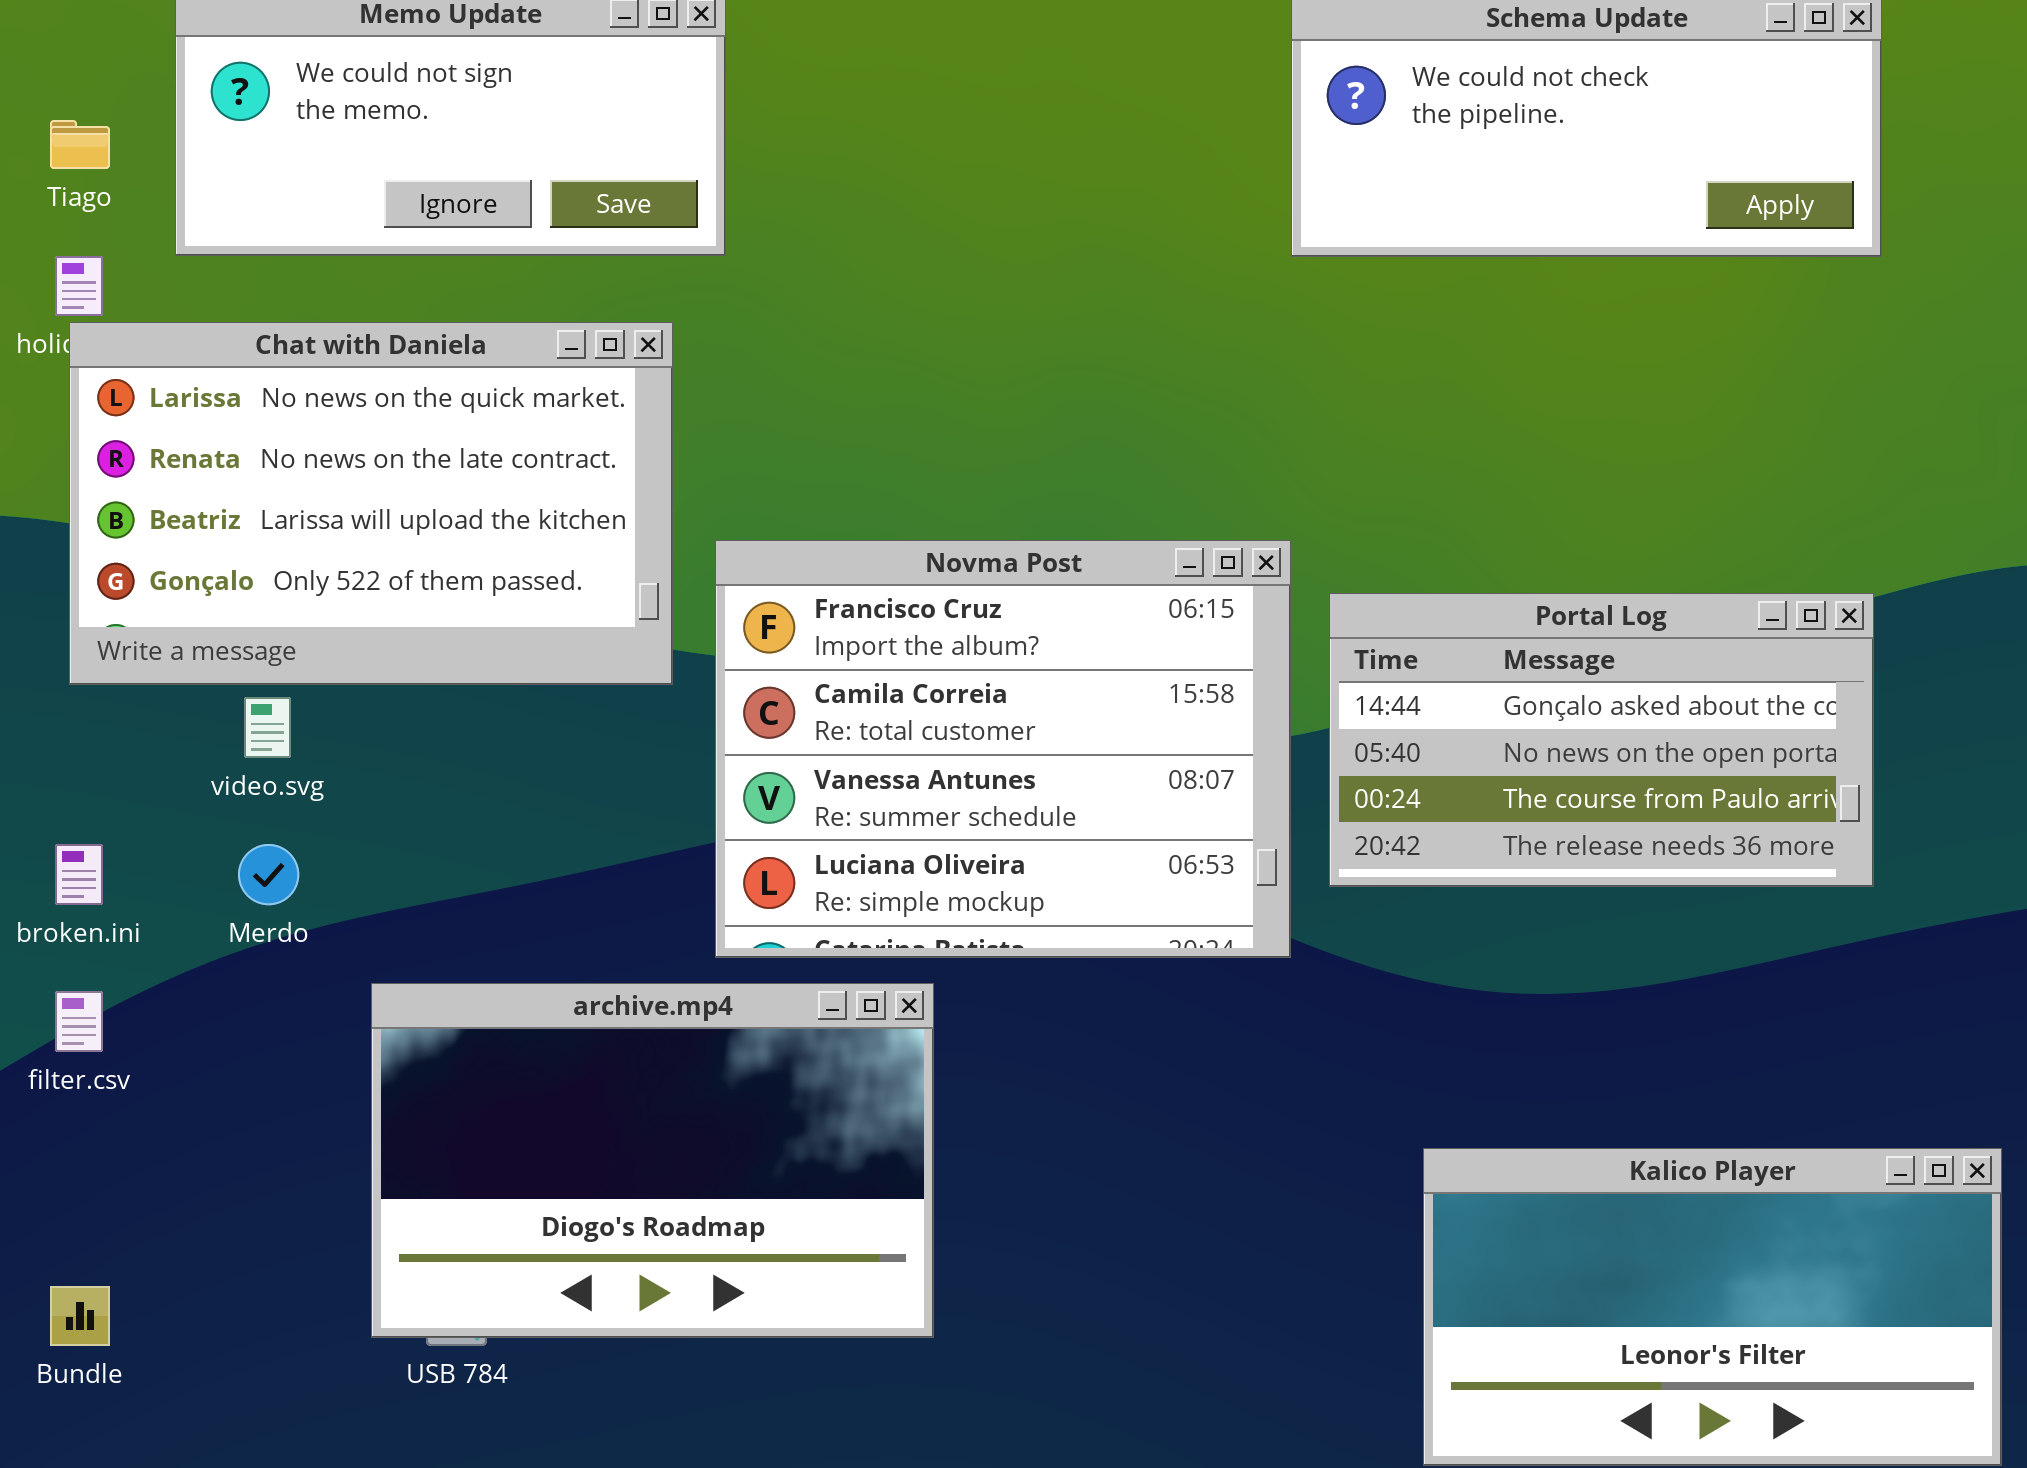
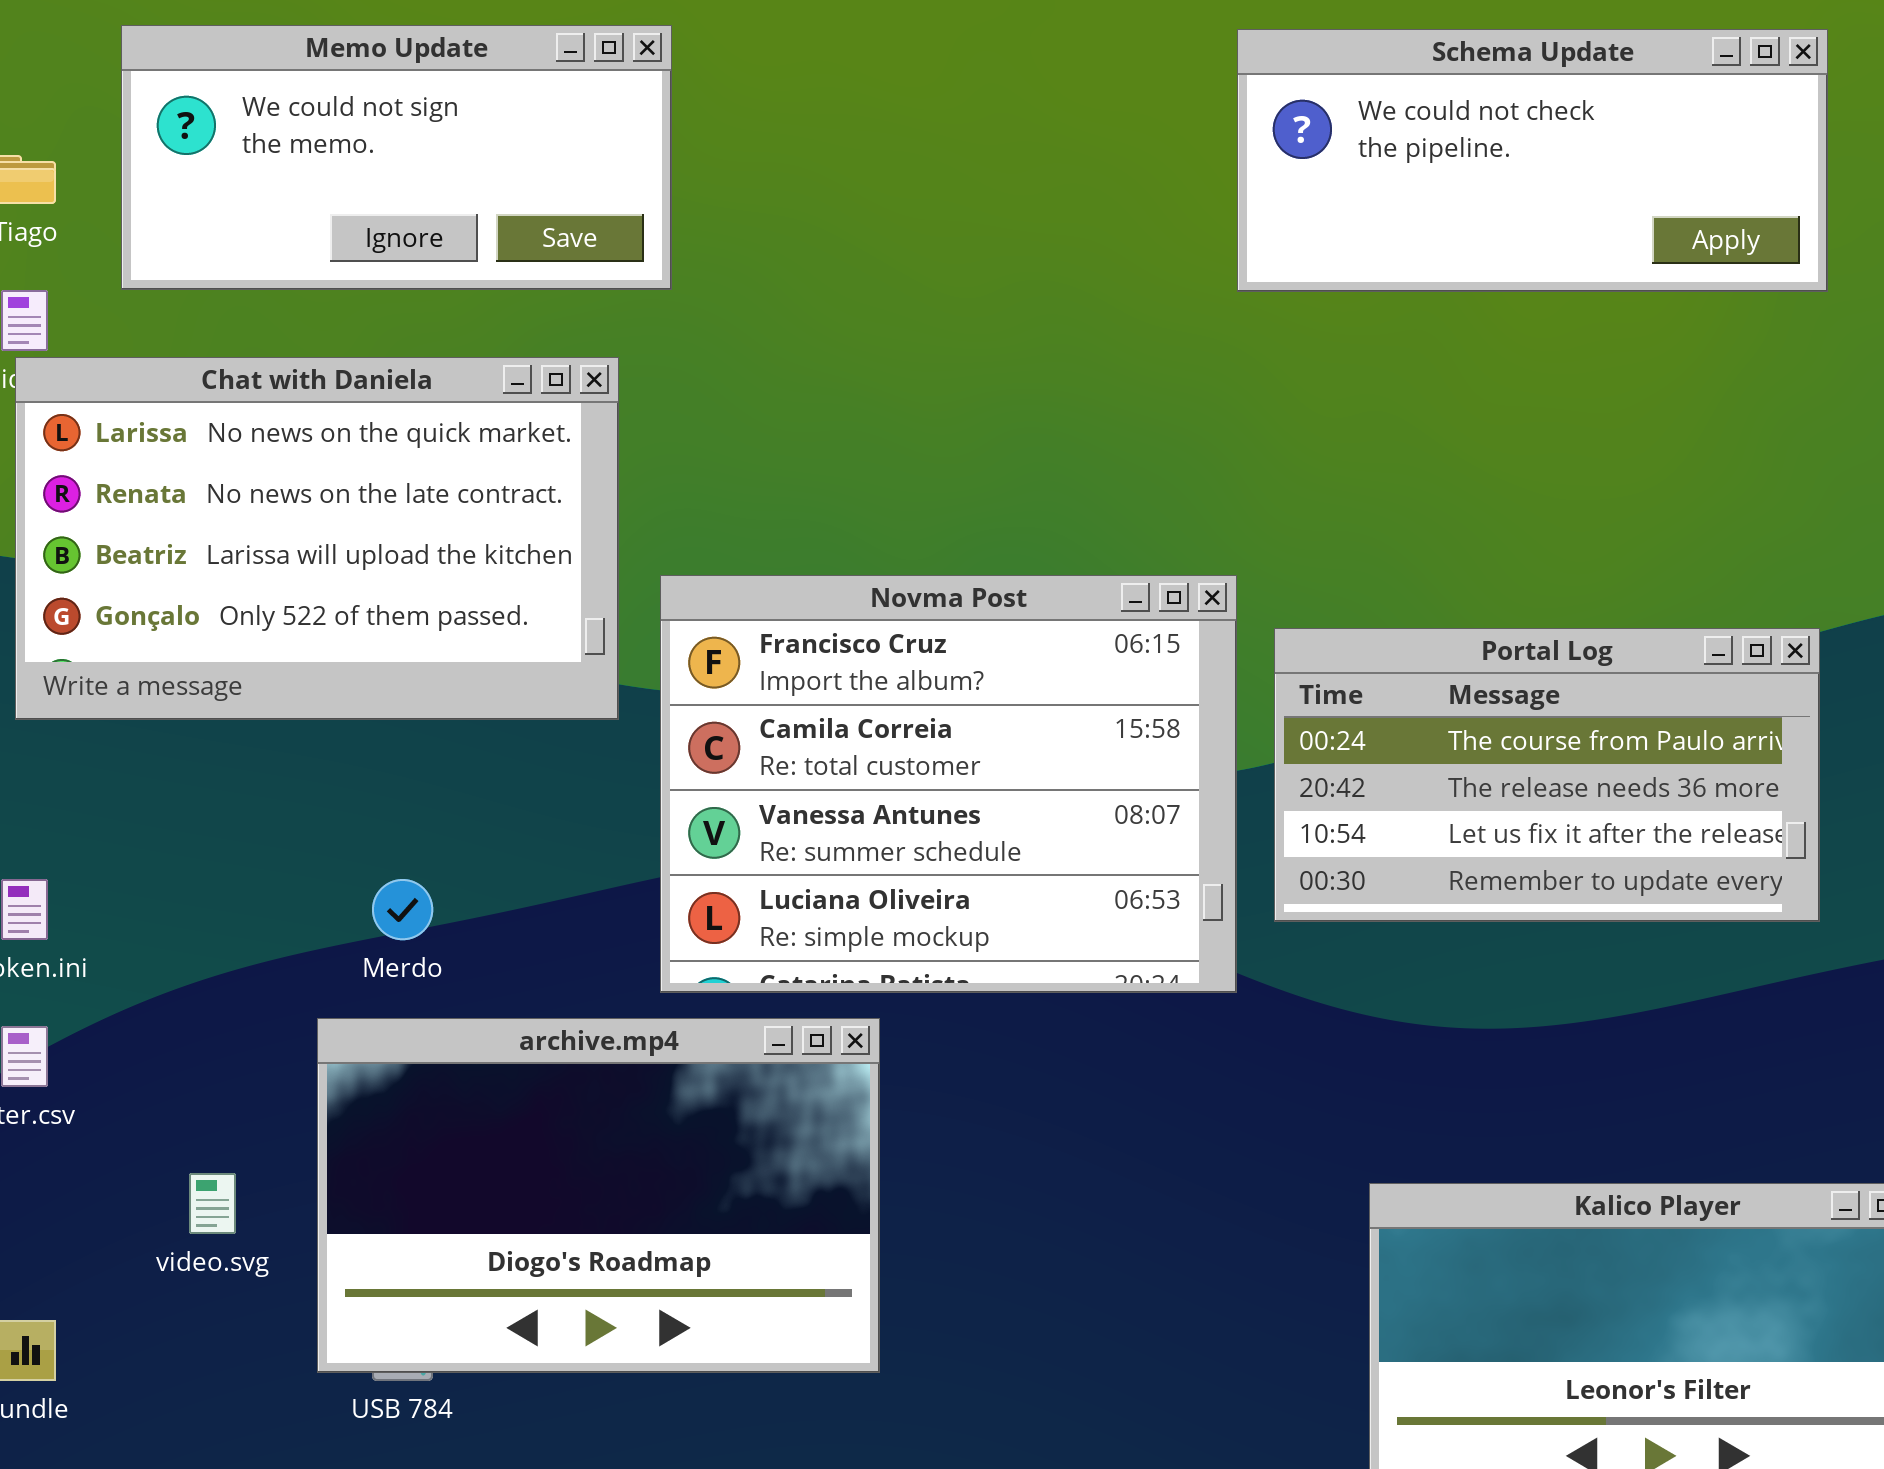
Portal Log: [1329,593,1874,887] -> [1274,628,1820,922], scrolled down 2 rows
video.svg: [244,697,291,758] -> [189,1173,236,1234], moved
Merdo: [238,844,299,905] -> [372,879,433,940], moved

